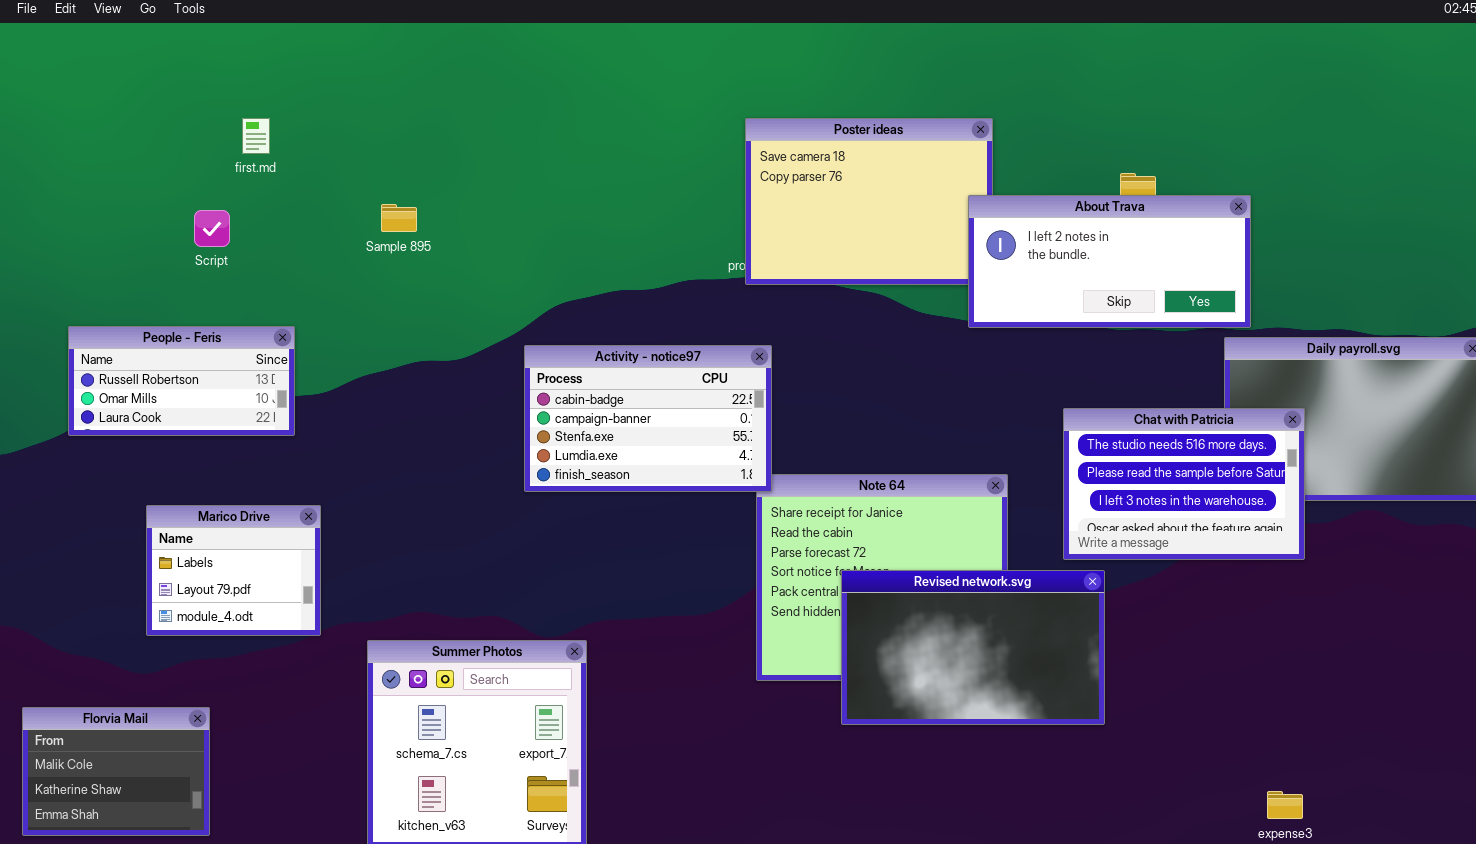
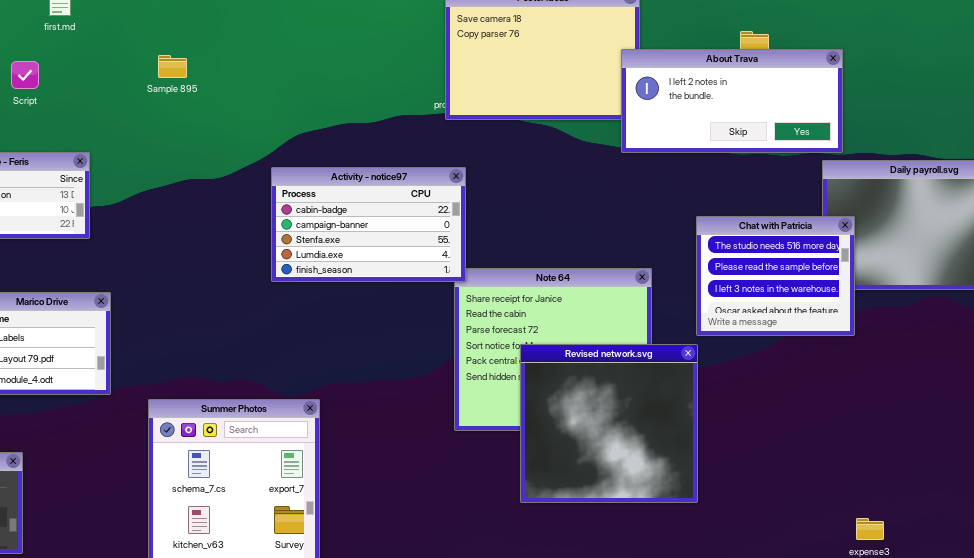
Chat with Patricia: [1063,408,1305,560] -> [696,216,855,336], resized
Revised network.svg: [841,570,1105,725] -> [520,344,698,503], resized

